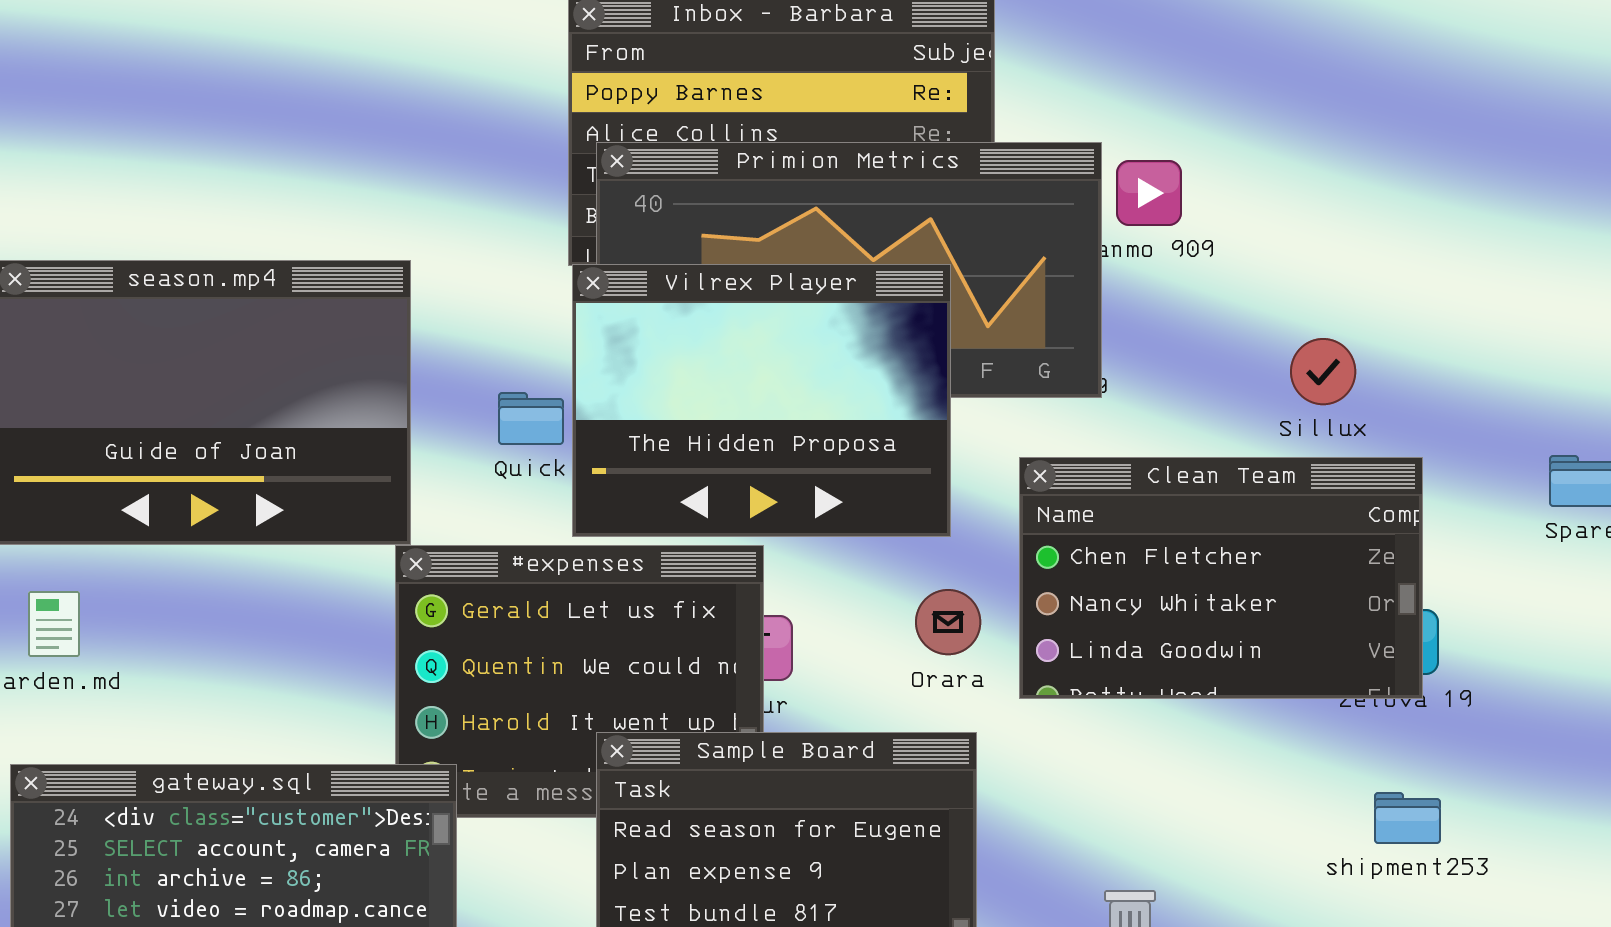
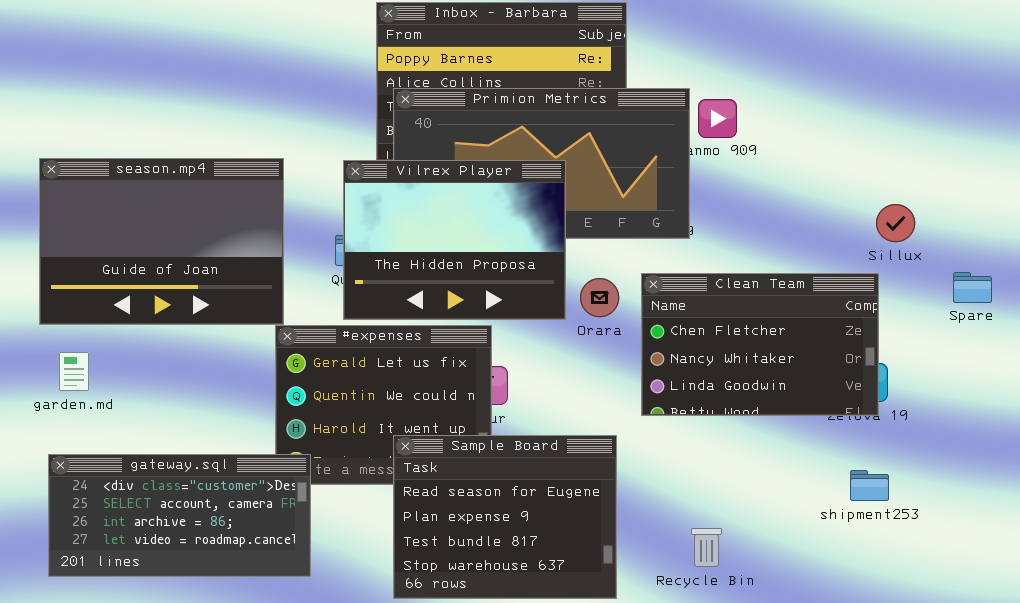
Vilrex Player: [572,264,951,537] -> [343,160,566,320], moved
Sillux: [1290,338,1356,405] -> [876,204,915,242], moved
Orara: [915,589,981,655] -> [580,278,619,317], moved

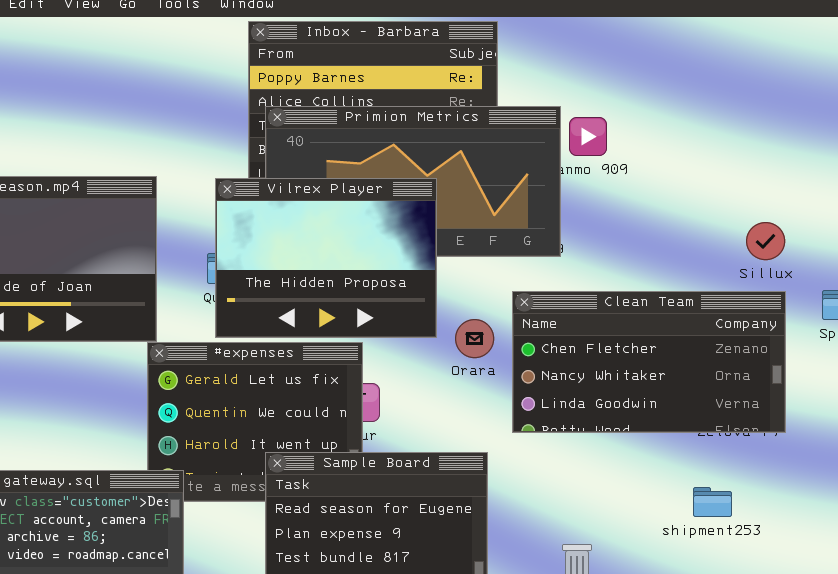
Clean Team: [641,273,879,416] -> [512,291,786,433], resized
Orara: [580,278,619,317] -> [455,319,494,358], moved
shipment253: [850,470,889,501] -> [693,487,732,517], moved

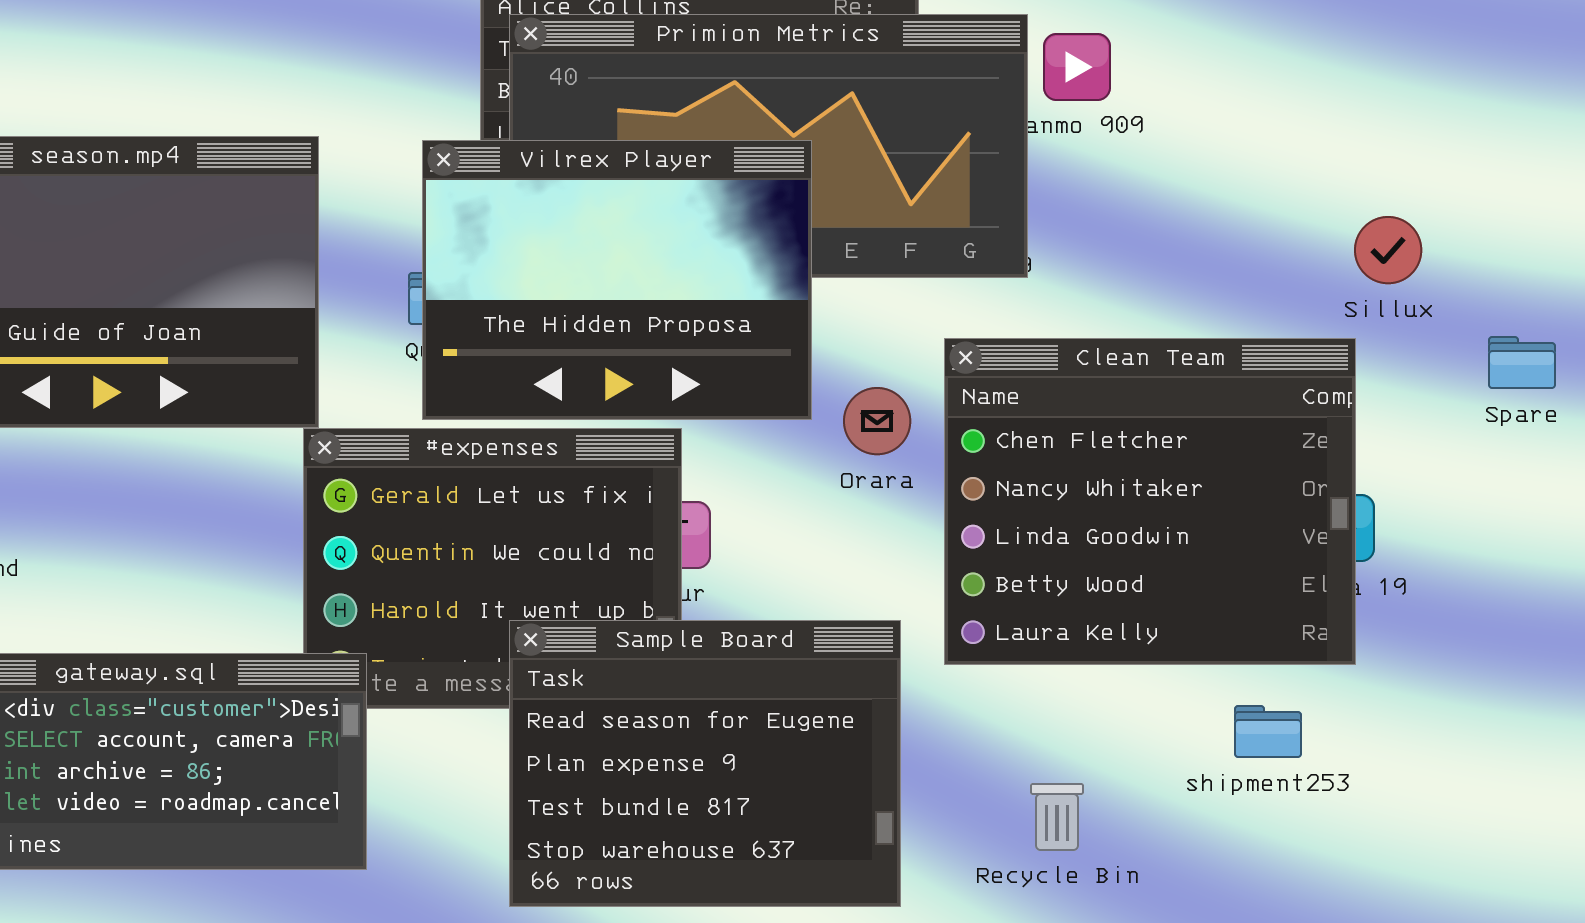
Clean Team: [512,291,786,433] -> [944,338,1356,665], resized
shipment253: [693,487,732,517] -> [1234,705,1302,758], moved

